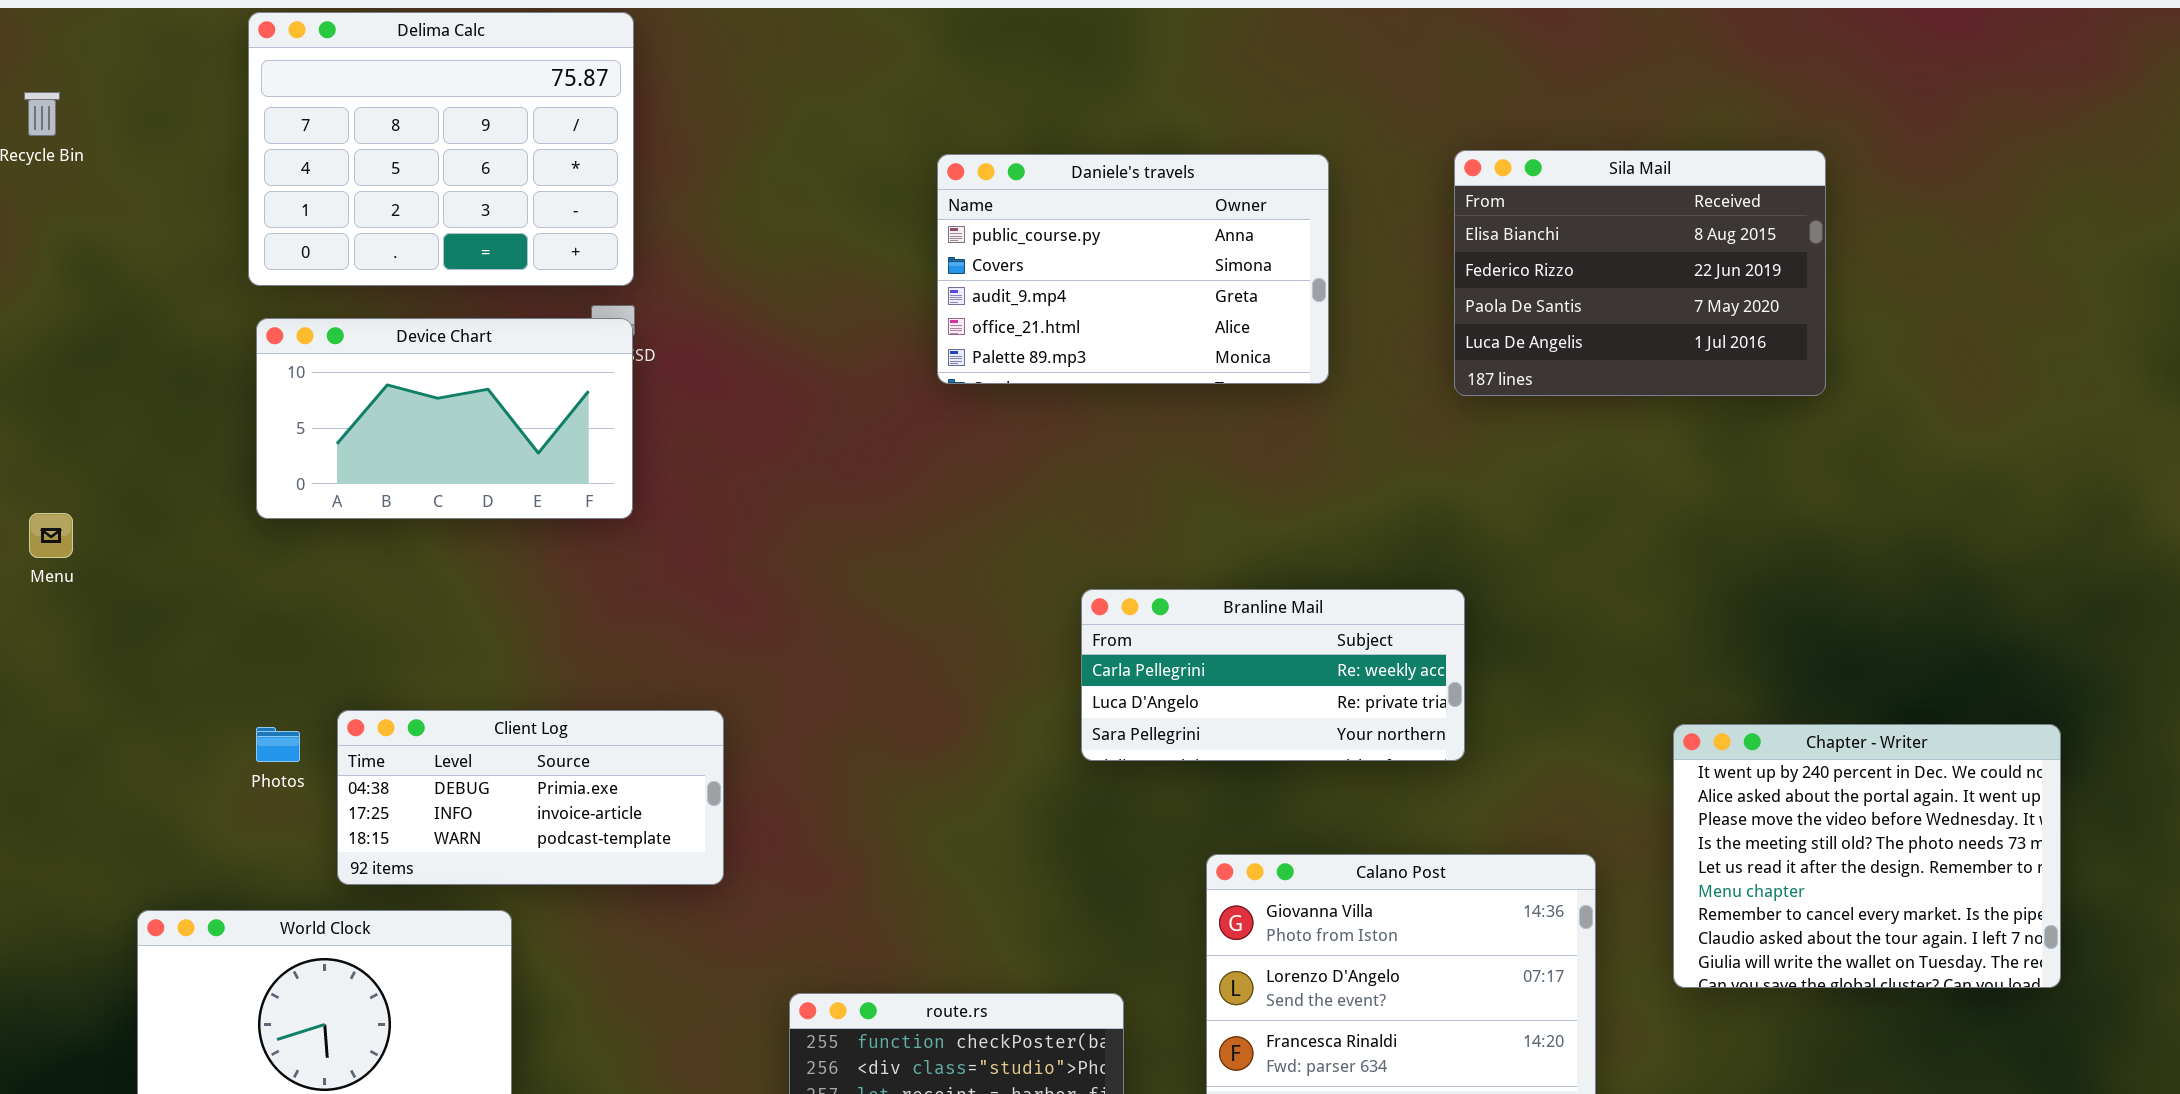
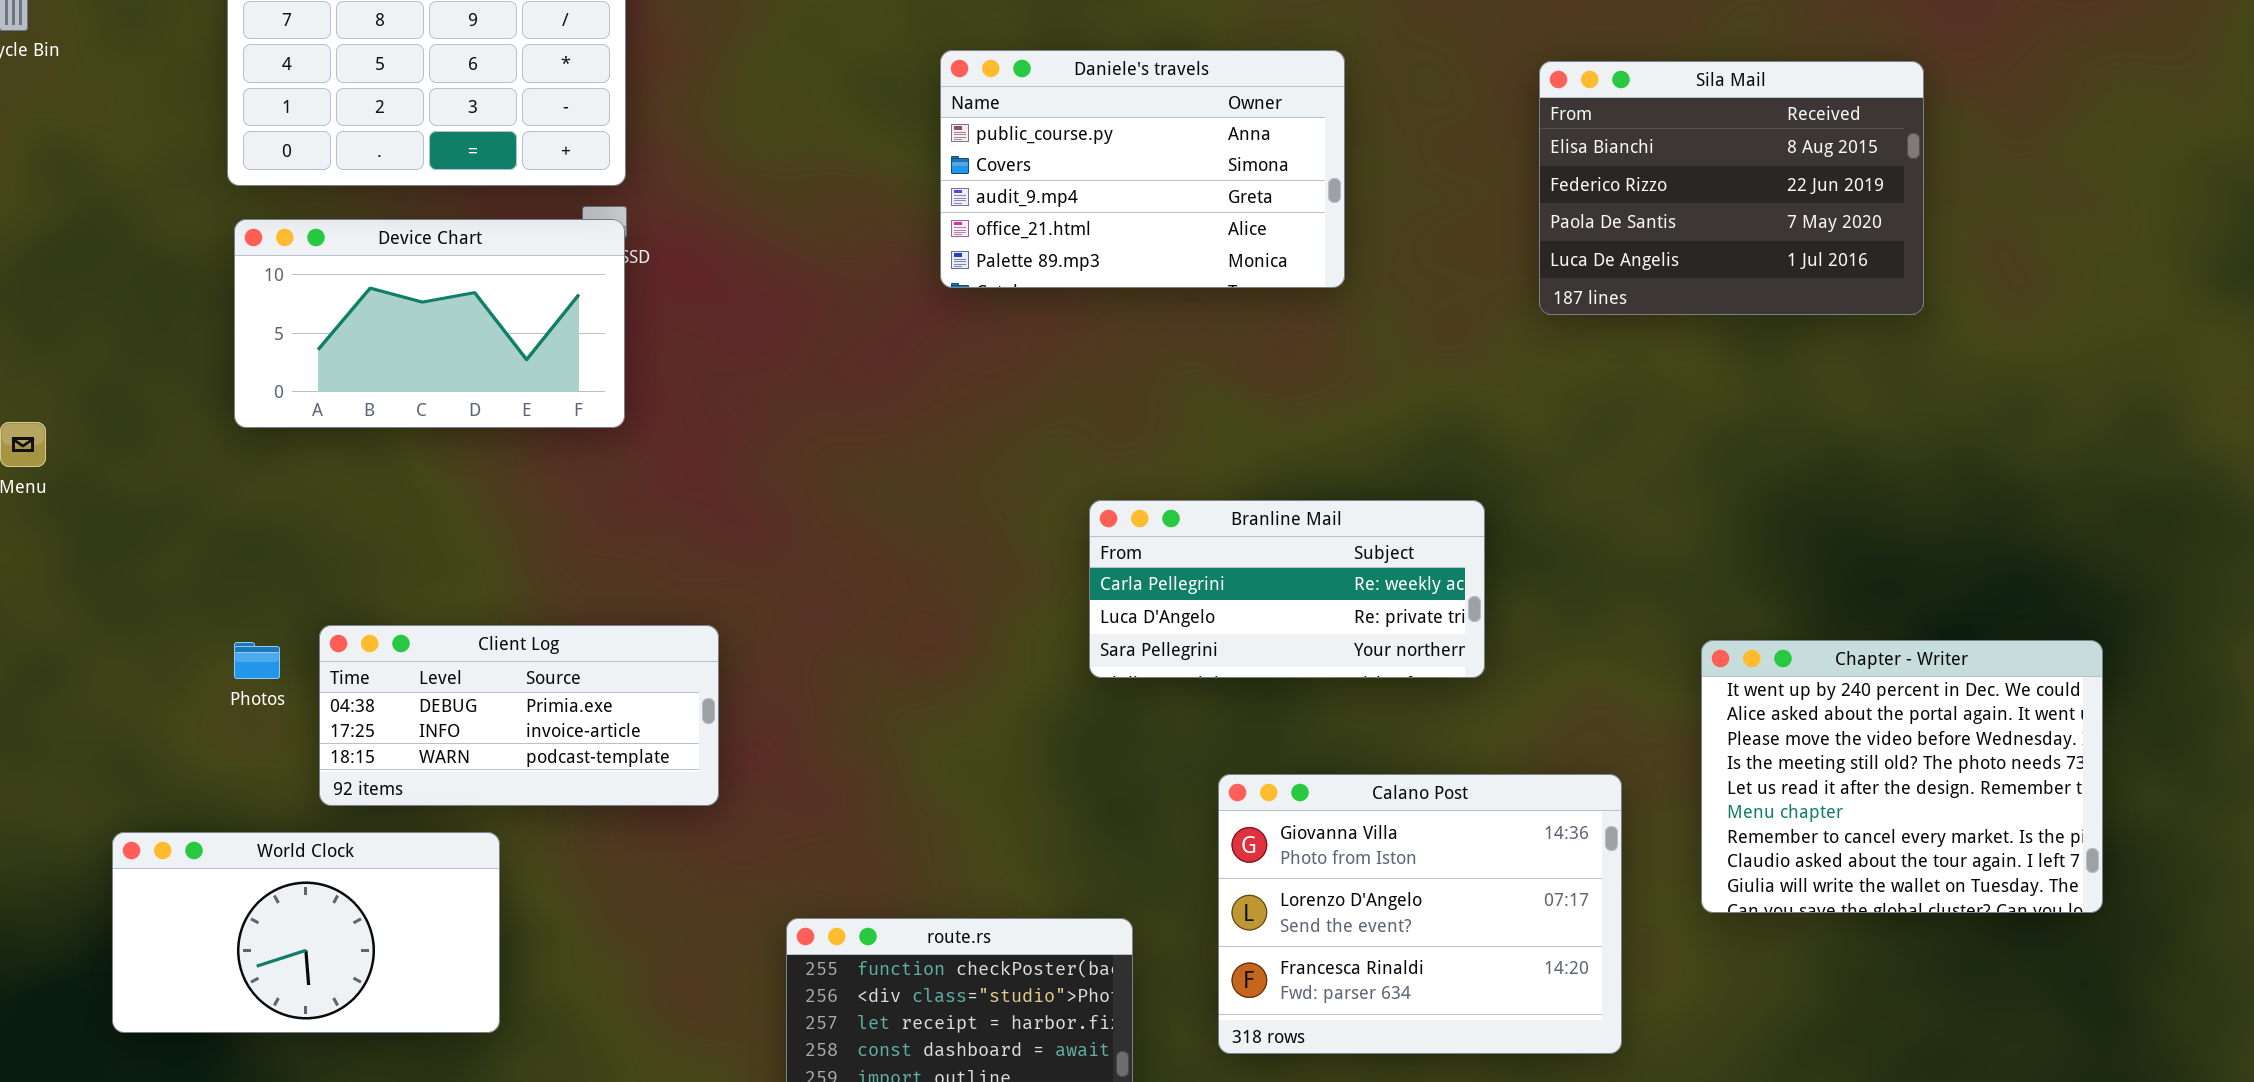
Sila Mail: [1454,150,1826,396] -> [1539,61,1924,315], moved

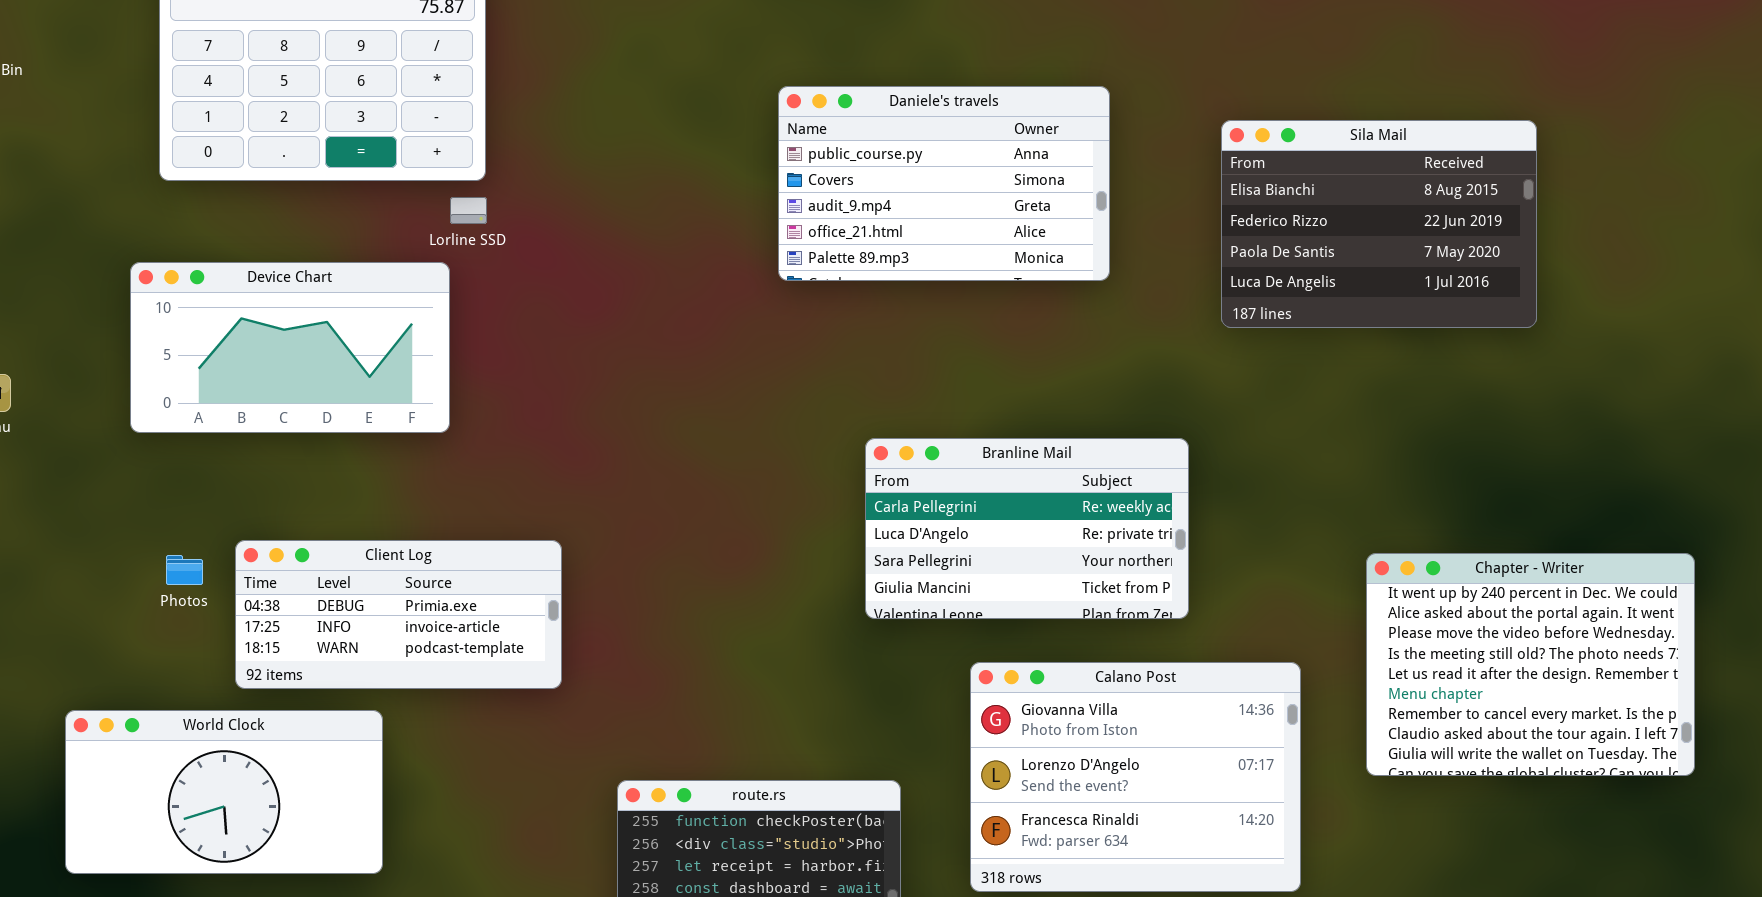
Daniele's travels: [940,50,1345,288] -> [778,86,1110,281], moved
Sila Mail: [1539,61,1924,315] -> [1221,120,1537,328], moved
Device Chart: [234,219,625,428] -> [130,262,450,433], moved
Branline Mail: [1089,500,1485,678] -> [865,438,1189,619], resized

